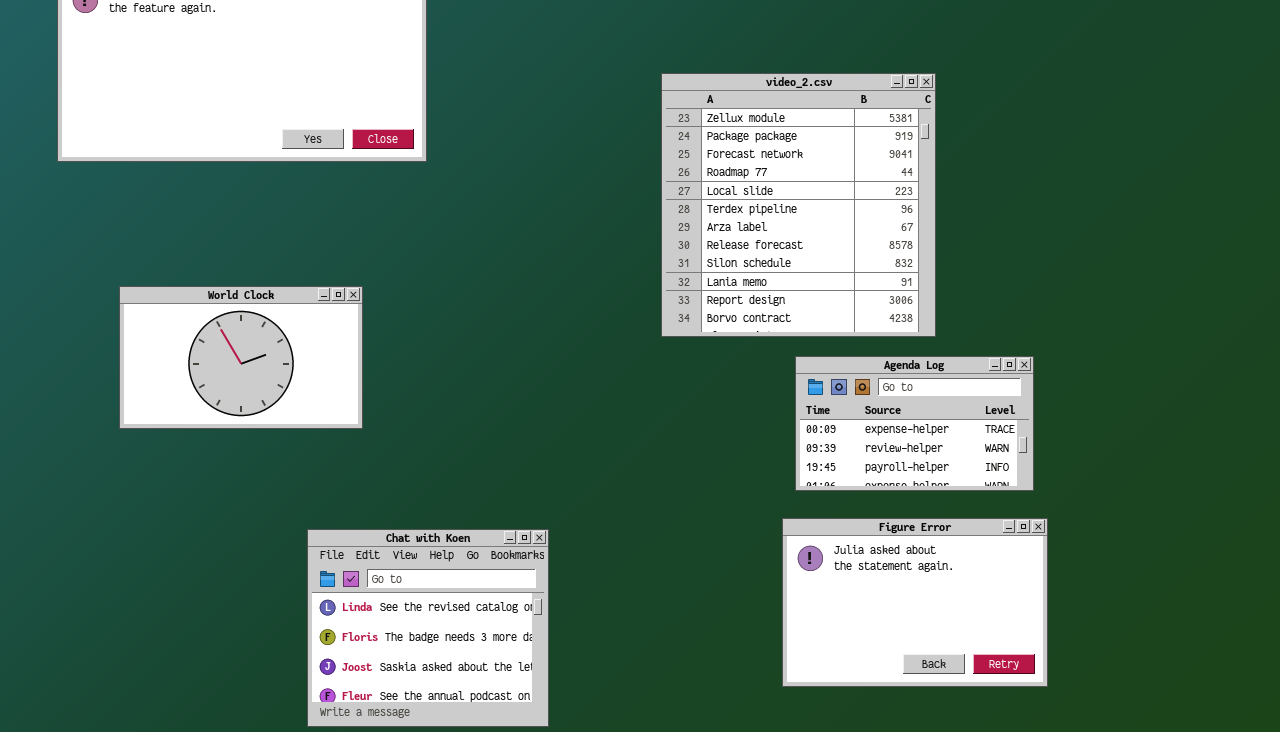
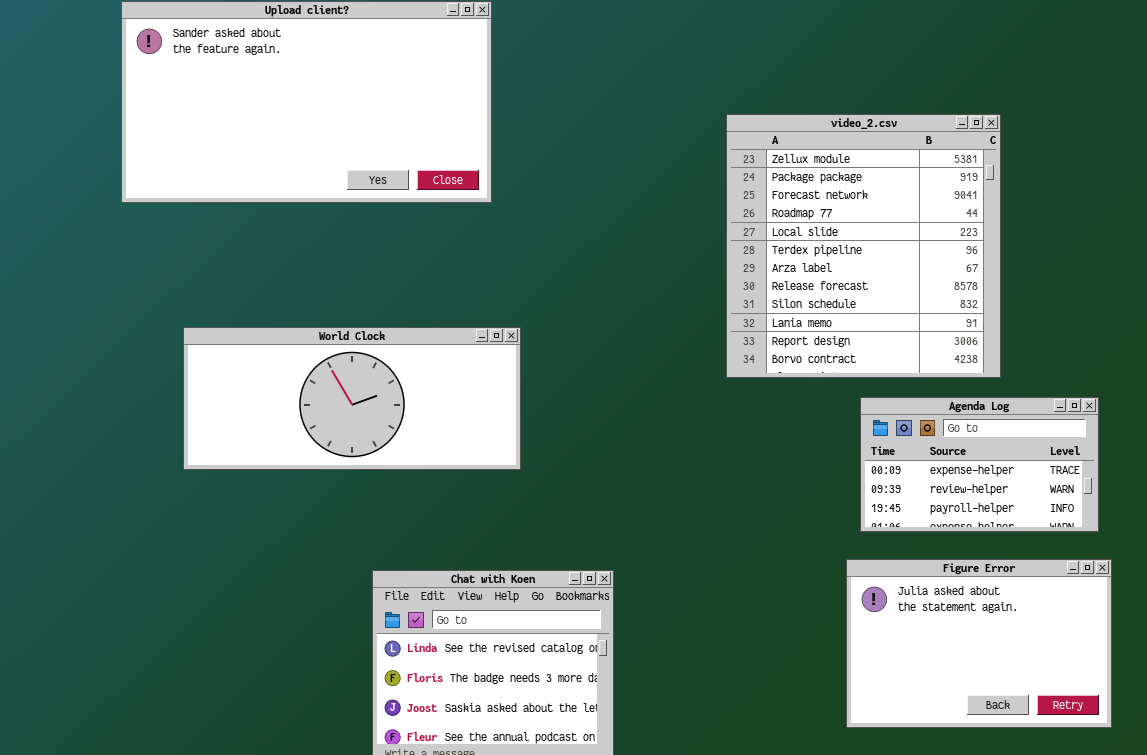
World Clock: [119,286,363,429] -> [183,327,521,470], resized

